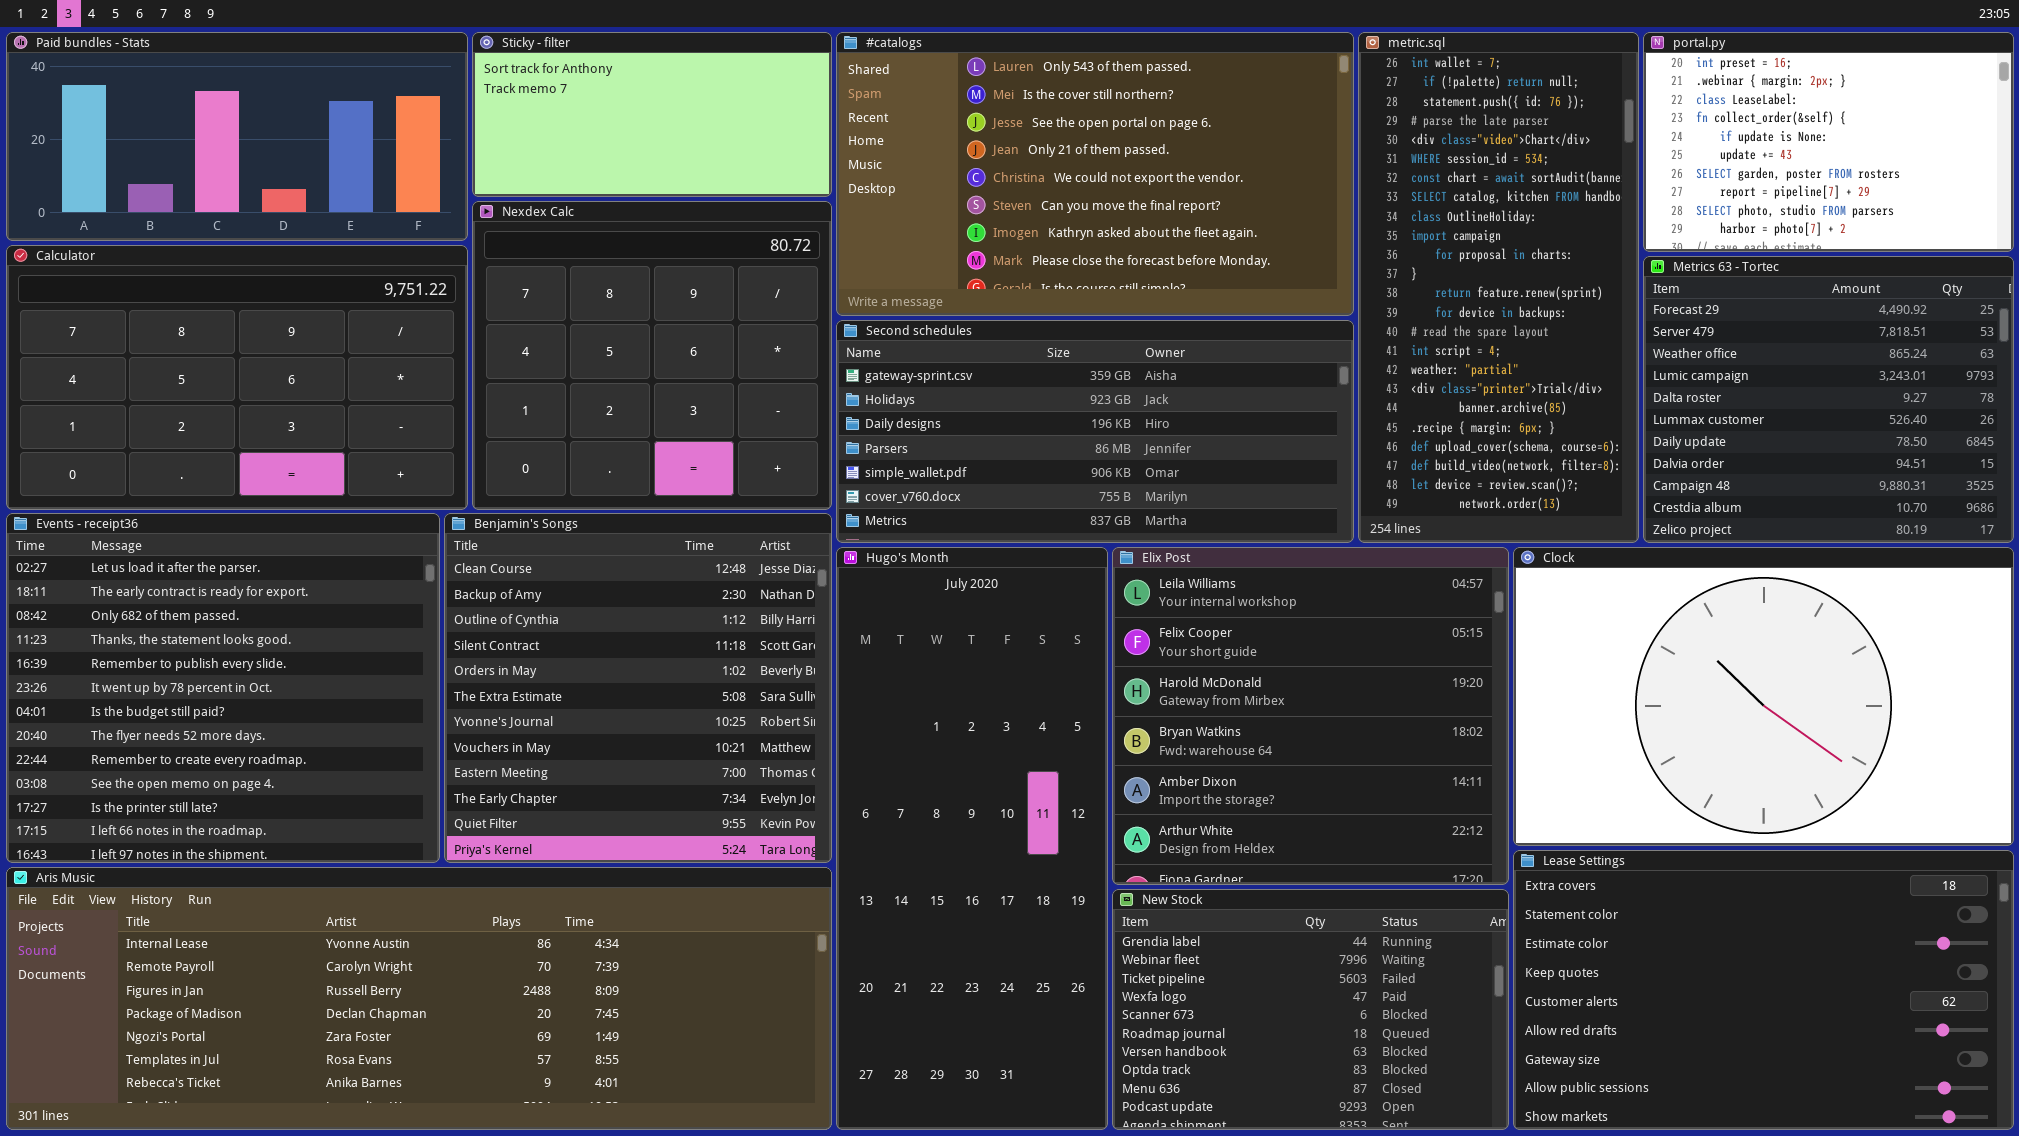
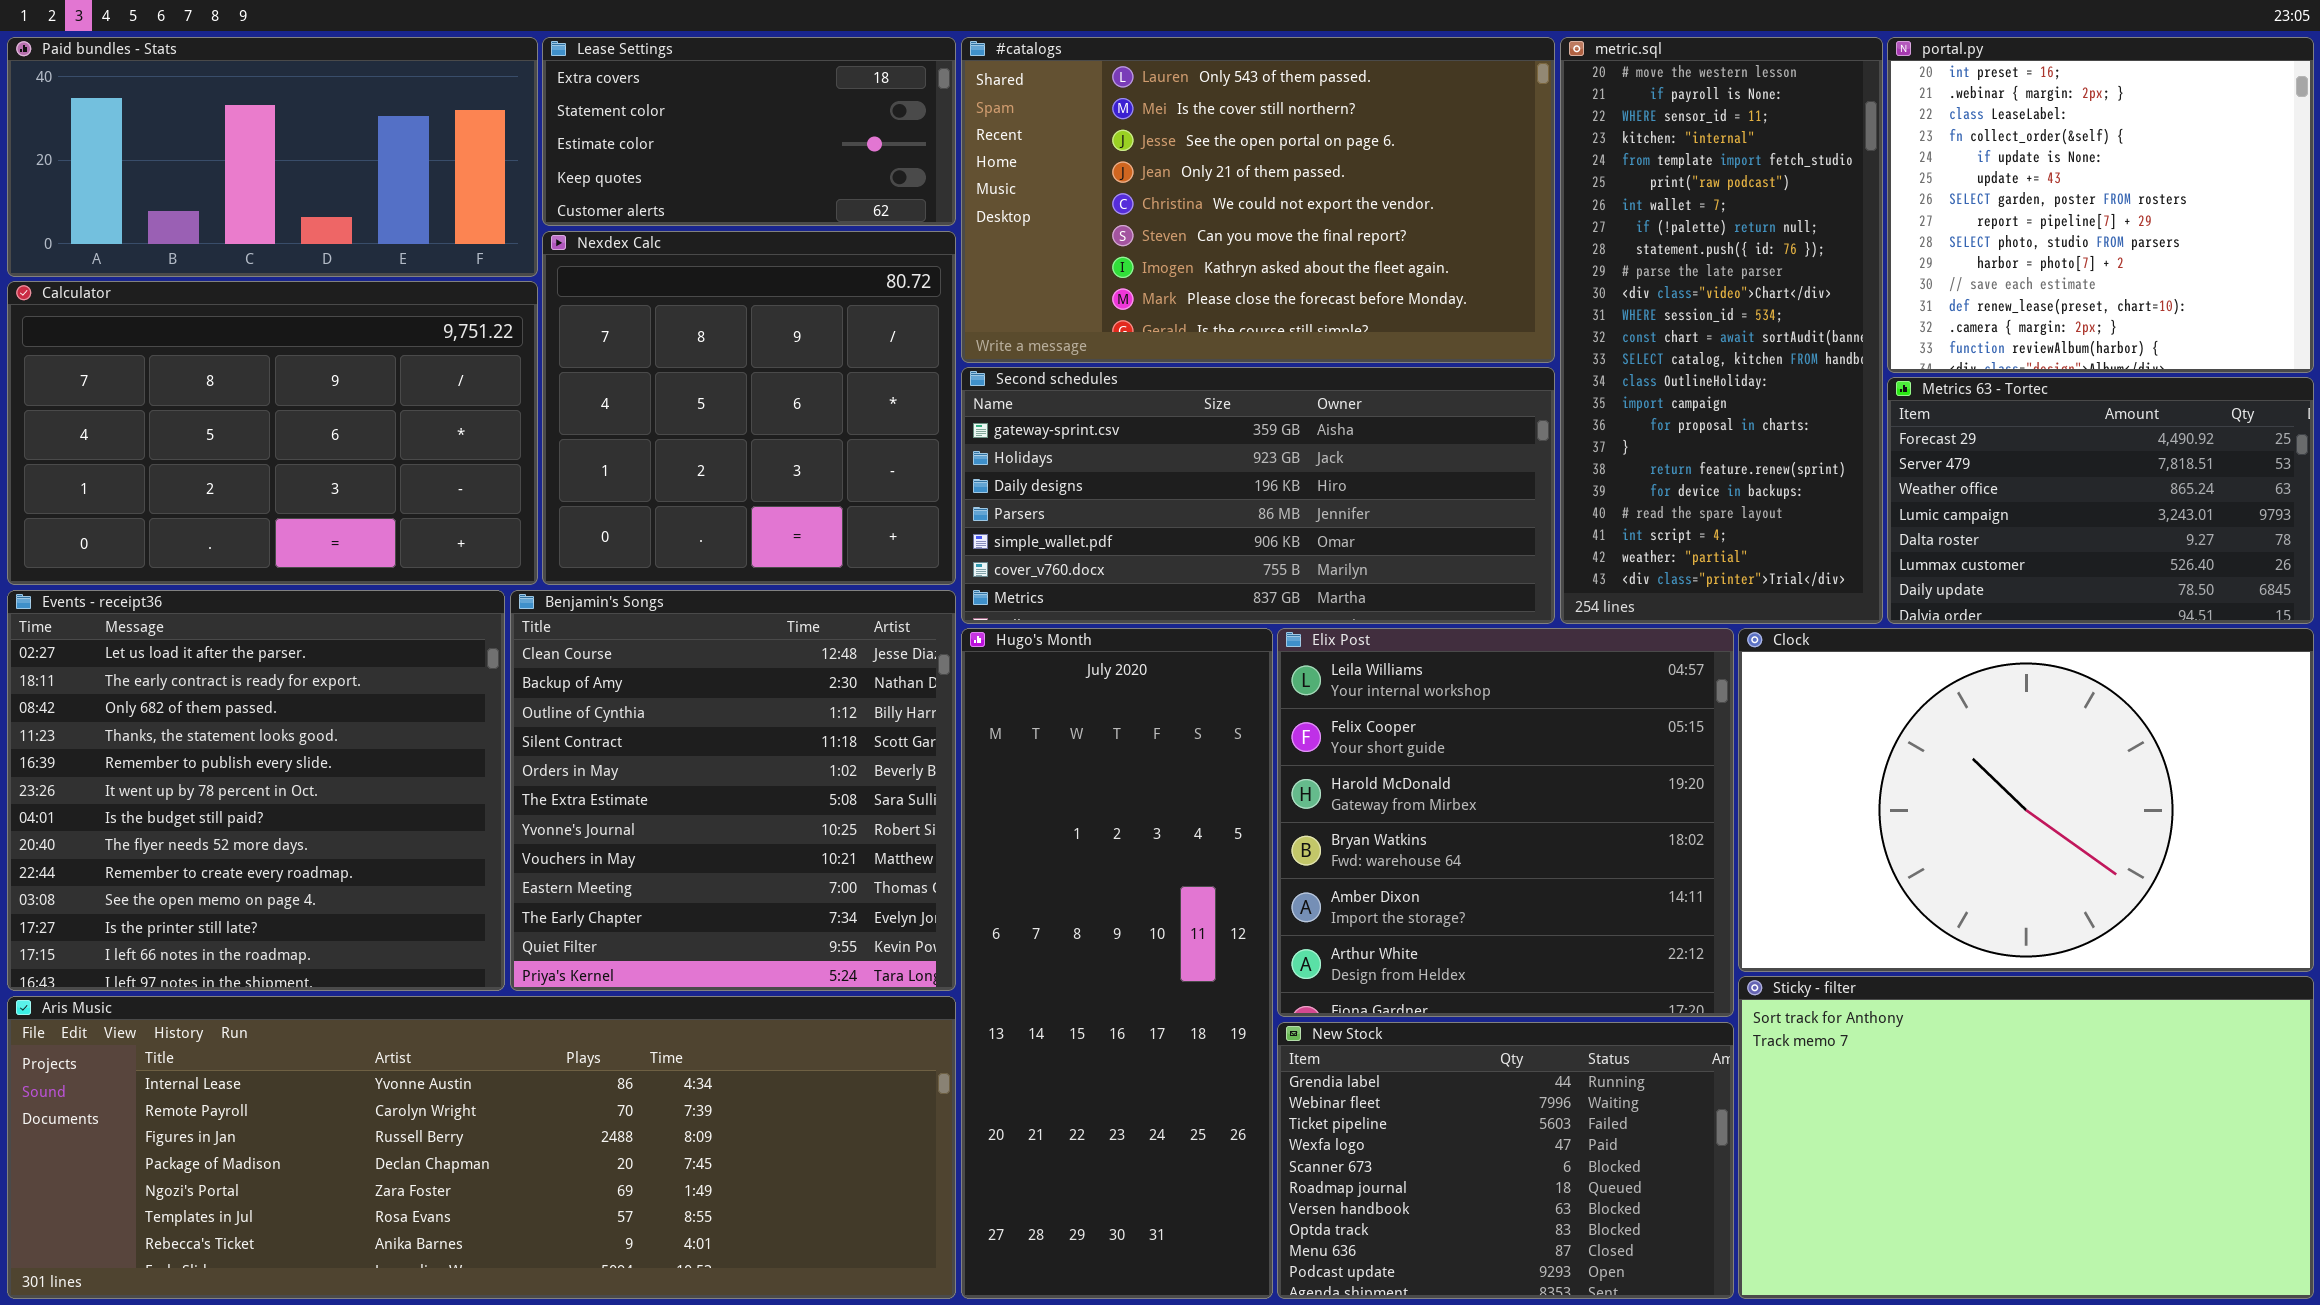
Sticky - filter: [472,32,832,197] -> [1738,976,2314,1299], moved, resized
metric.sql: [1358,32,1639,543] -> [1560,37,1883,624], scrolled up 6 rows
portal.py: [1643,32,2014,252] -> [1887,37,2314,373], resized
Metrics 63 - Tortec: [1643,256,2014,543] -> [1887,377,2314,624], resized
Lease Settings: [1513,850,2014,1130] -> [542,37,956,226], moved, resized

